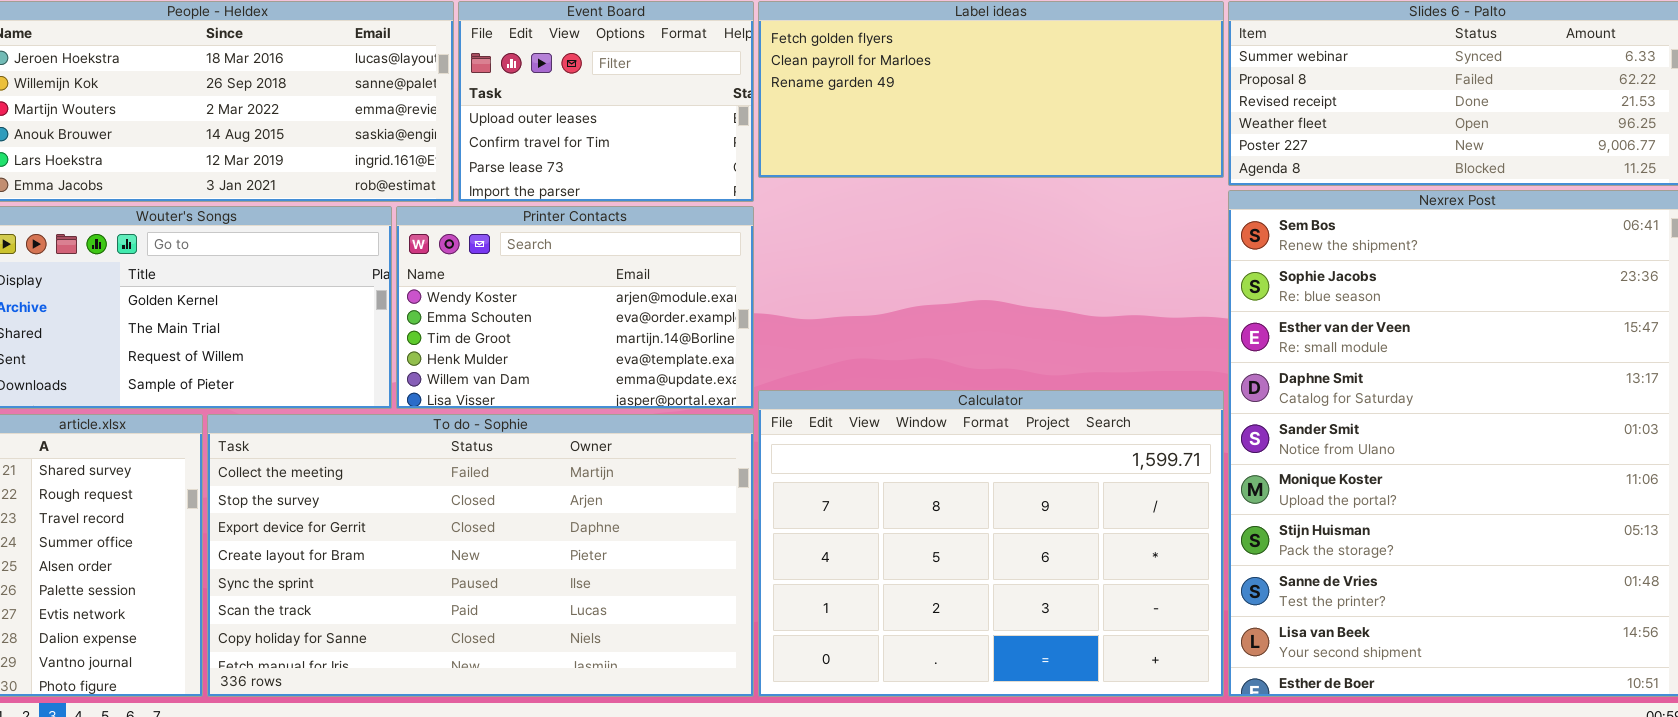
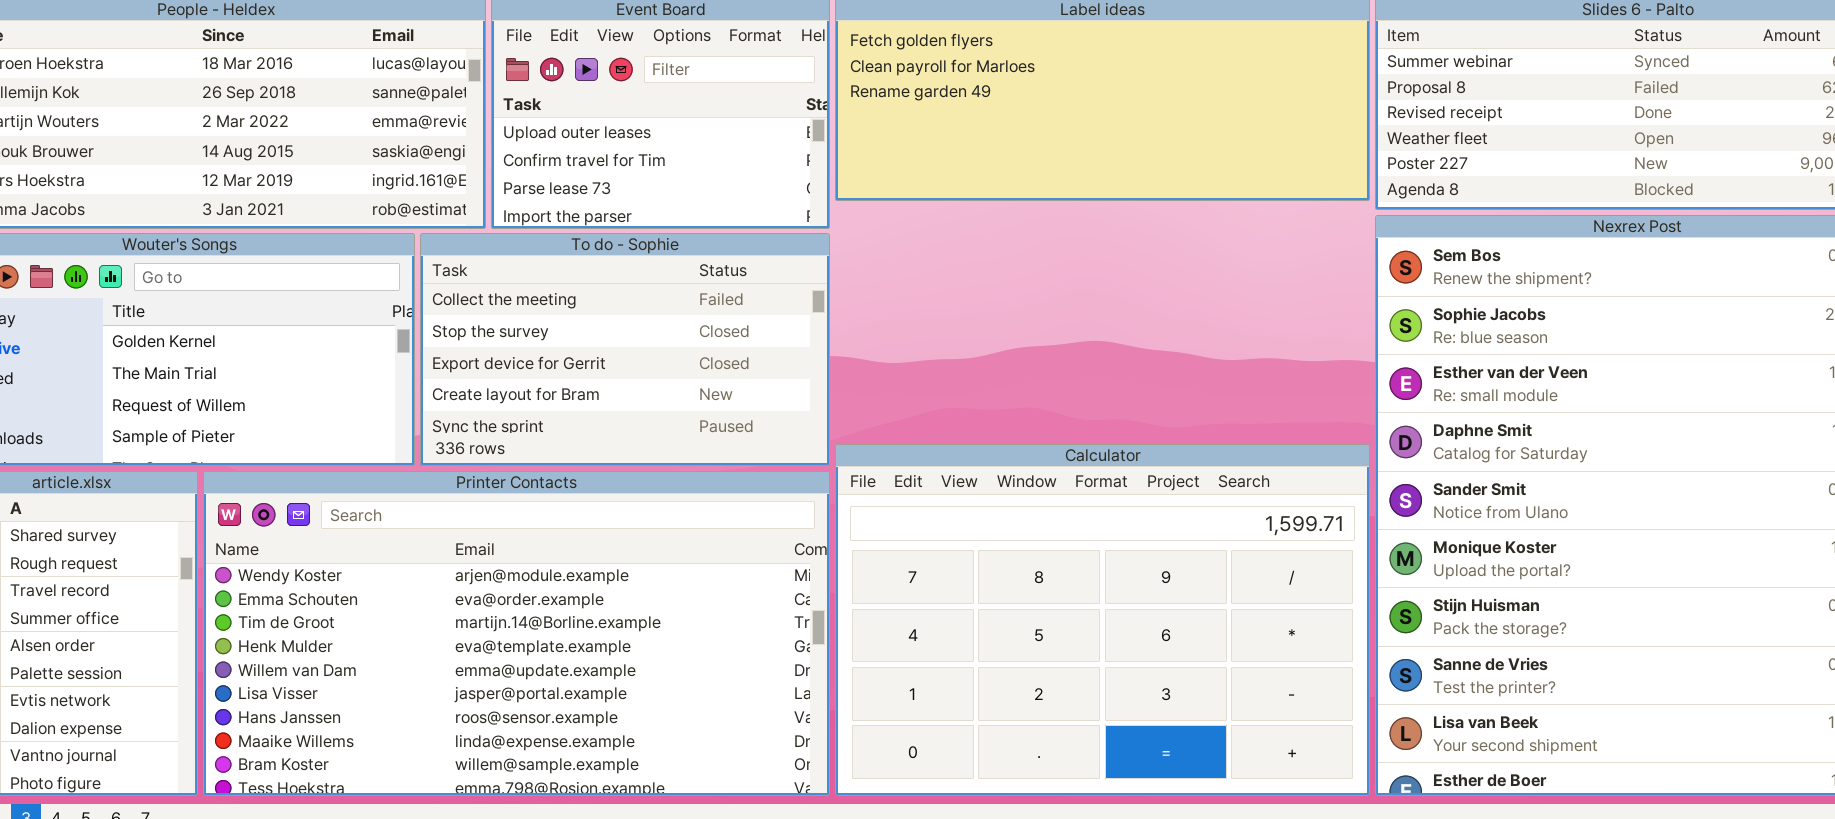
Printer Contacts: [396,206,754,409] -> [203,471,830,796], moved, resized
To do - Sophie: [207,414,754,697] -> [420,233,830,466], moved, resized

